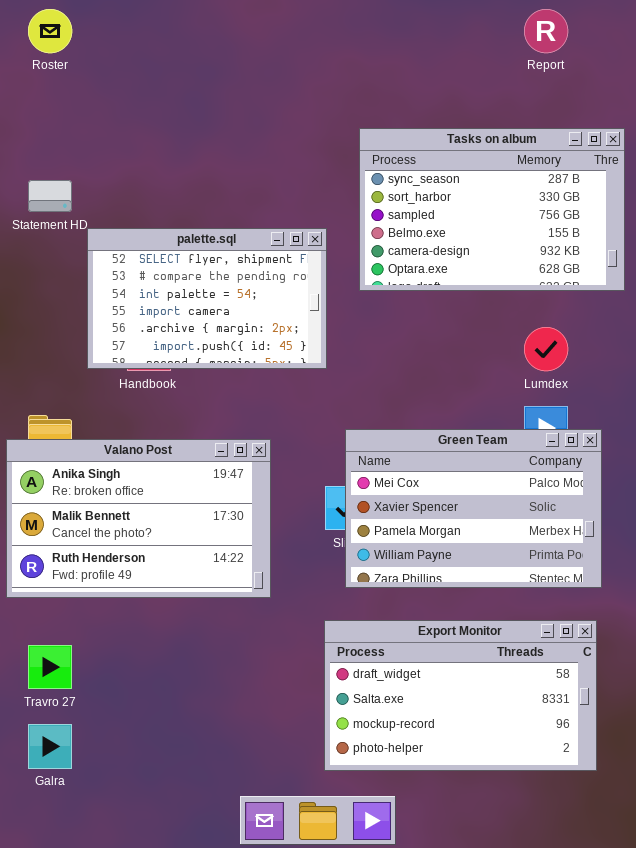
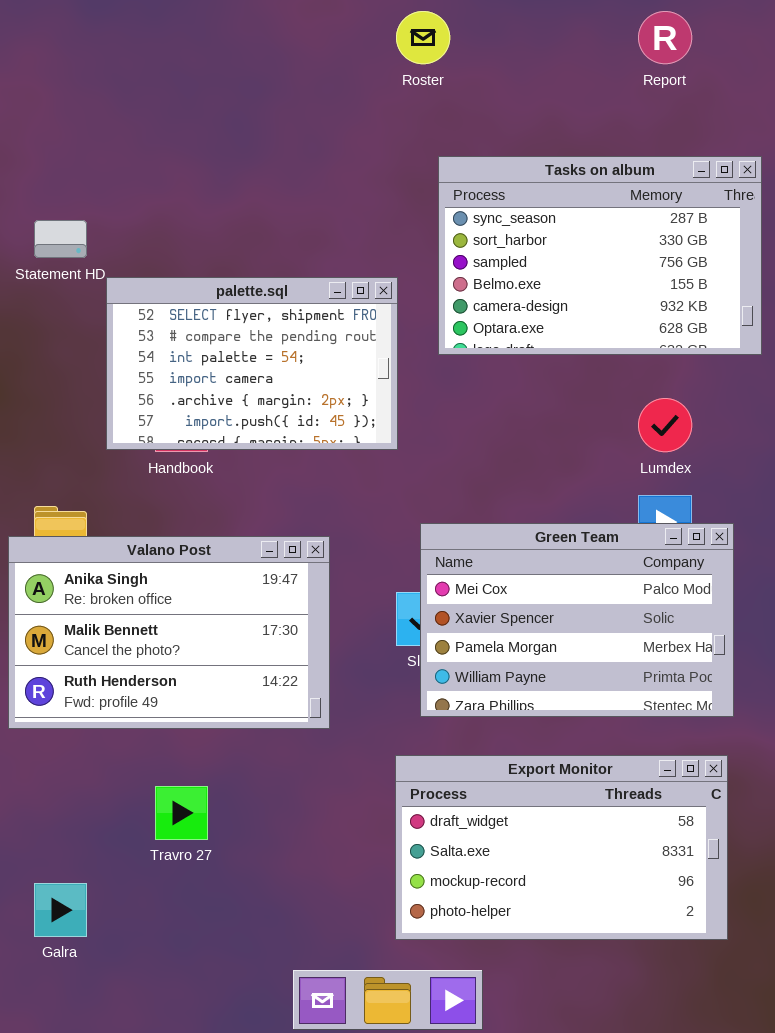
Roster: [28,9,72,53] -> [396,11,450,64], moved
Travro 27: [28,645,72,689] -> [155,786,208,840], moved

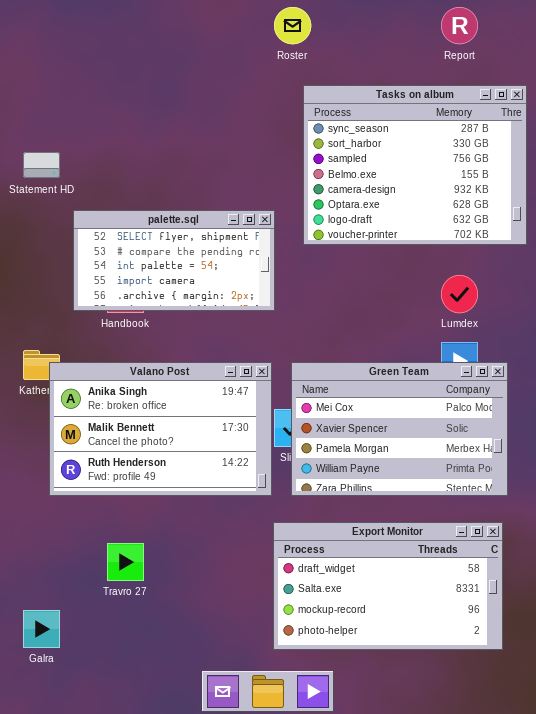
Tasks on album: [438,156,762,355] -> [303,85,527,245], resized
palette.sql: [106,277,398,450] -> [73,210,275,311], resized
Valano Post: [8,536,330,729] -> [49,362,272,496], moved

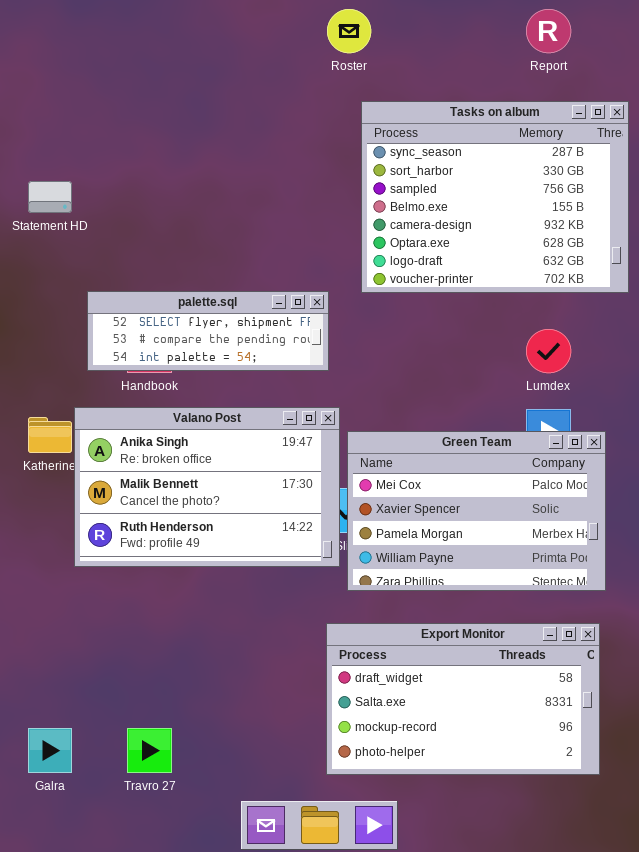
palette.sql: [73,210,275,311] -> [87,291,329,371], resized
Valano Post: [49,362,272,496] -> [74,407,340,567], moved
Travro 27: [107,543,144,581] -> [127,728,172,773], moved

